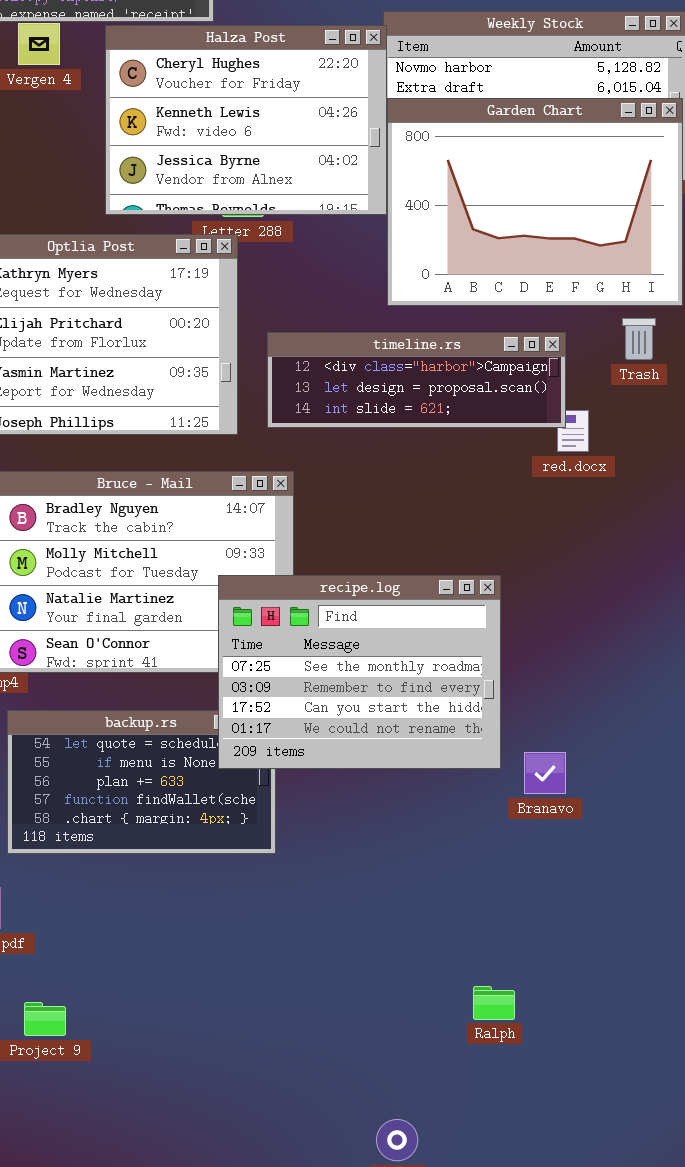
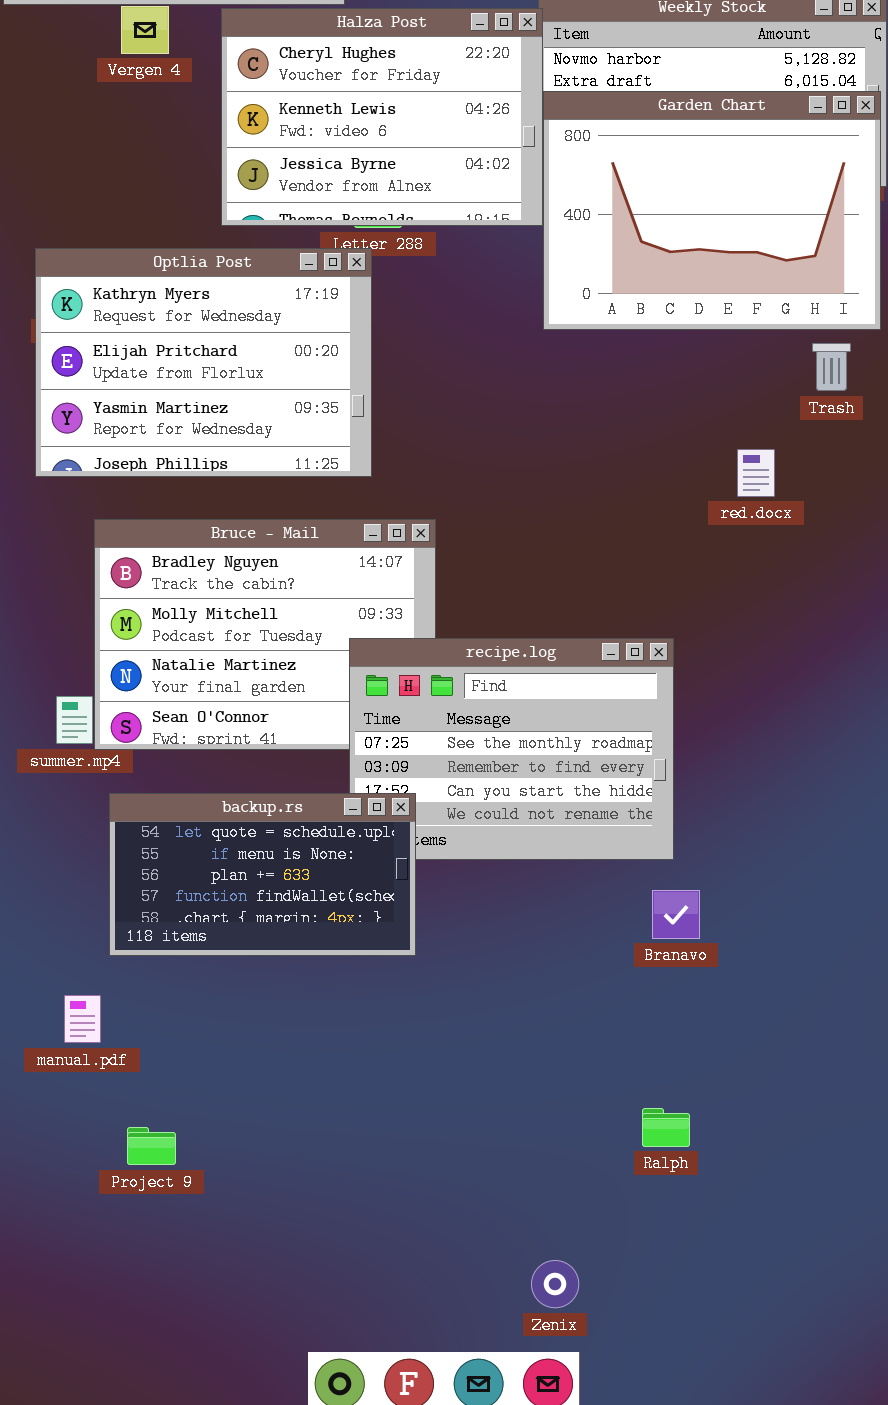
timeline.rs: [267,332,566,428] -> none, closed
backup.rs: [7,710,276,854] -> [109,793,416,956], raised
Branavo: [524,752,566,794] -> [652,890,700,939], moved

